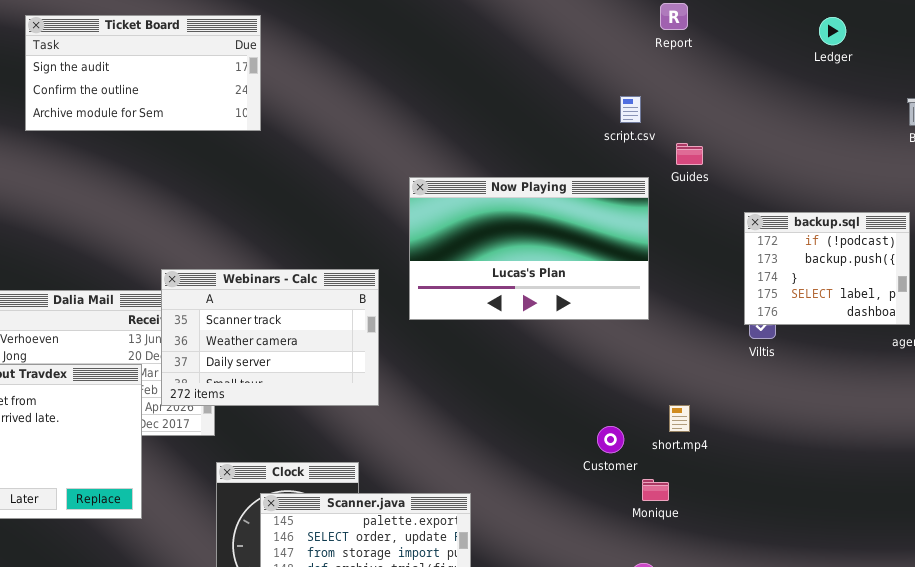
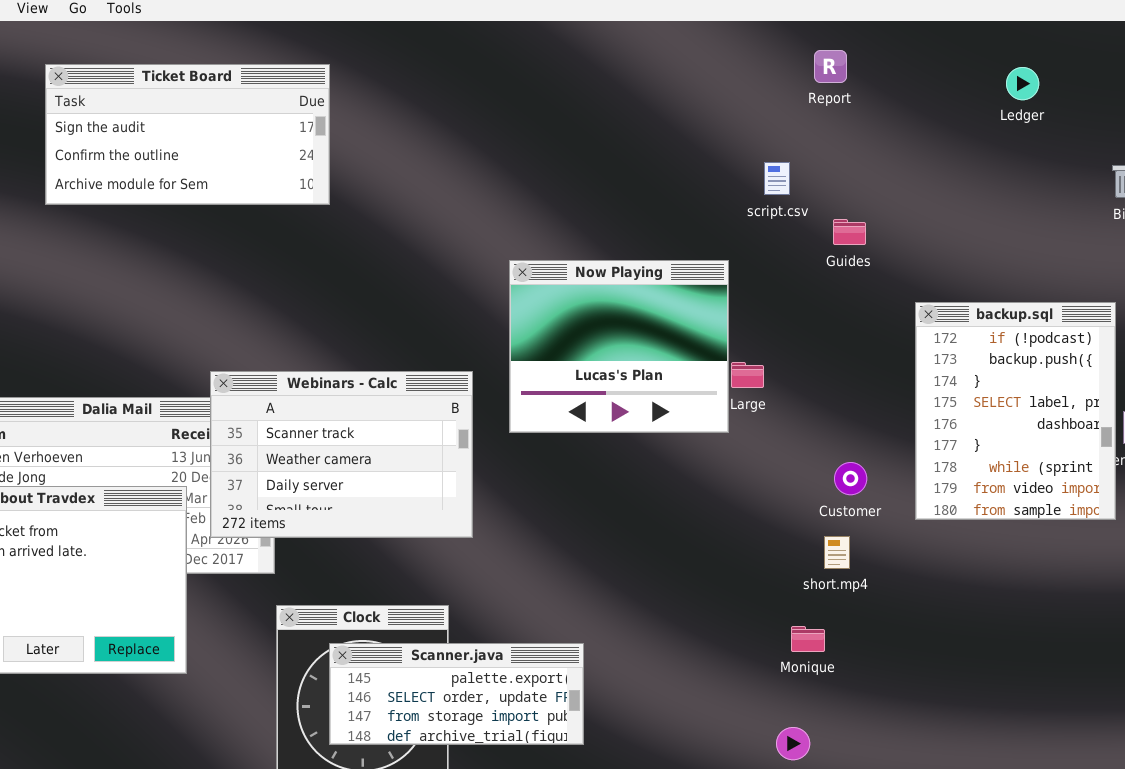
Now Playing: [409,177,649,320] -> [509,260,729,433], resized
backup.sql: [744,212,910,325] -> [915,302,1116,520], resized
Customer: [597,426,624,453] -> [834,462,867,495], moved

